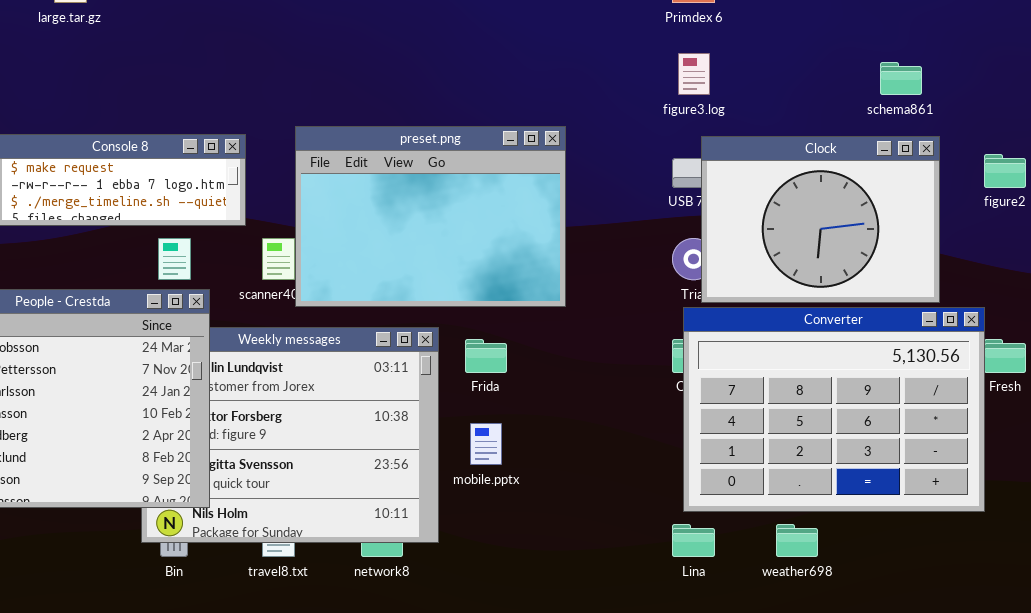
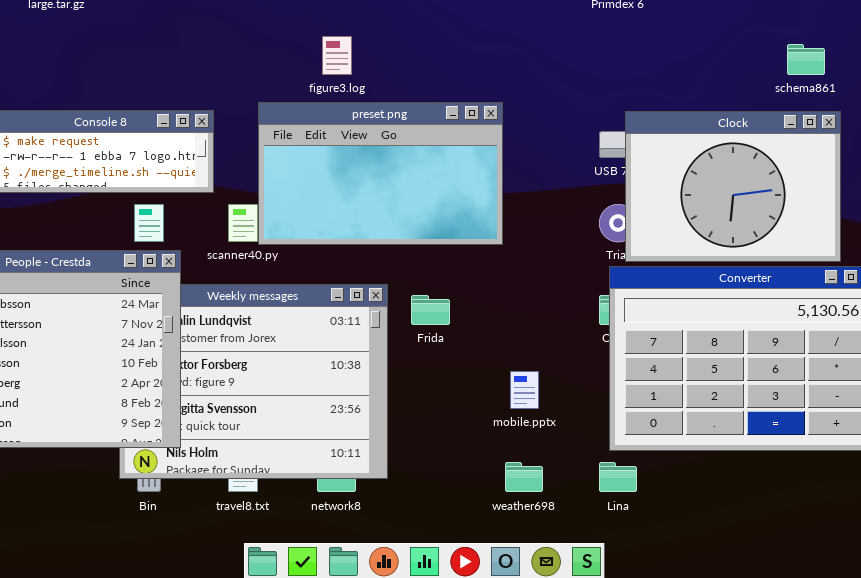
figure3.log: [678,53,710,95] -> [322,36,352,75], moved
preset.png: [295,126,566,307] -> [258,102,503,245], resized
mobile.pptx: [470,423,502,465] -> [510,371,539,409], moved
weather698: [776,524,818,557] -> [505,462,543,492], moved

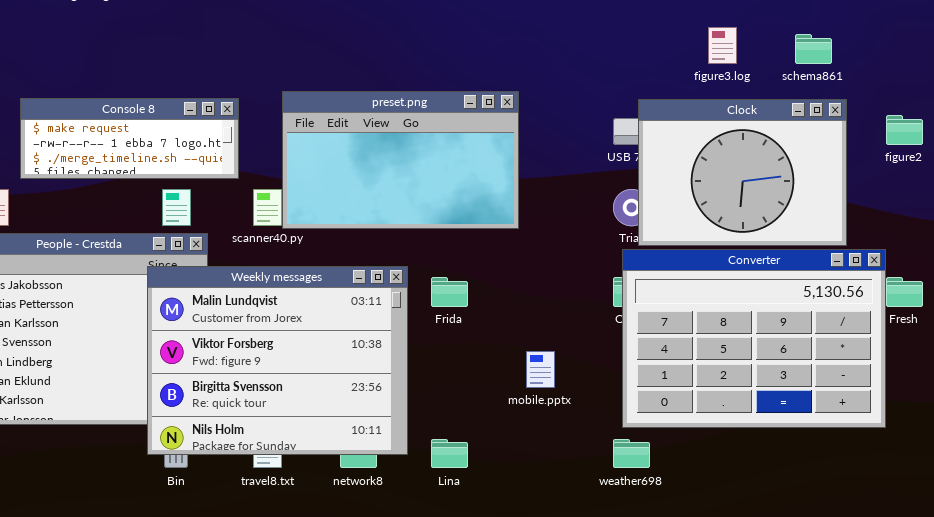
figure3.log: [322,36,352,75] -> [708,27,737,64], moved
Weekly messages: [119,284,388,479] -> [147,266,408,455], raised
weather698: [505,462,543,492] -> [613,439,650,468], moved
Lina: [599,462,637,492] -> [431,439,468,468], moved

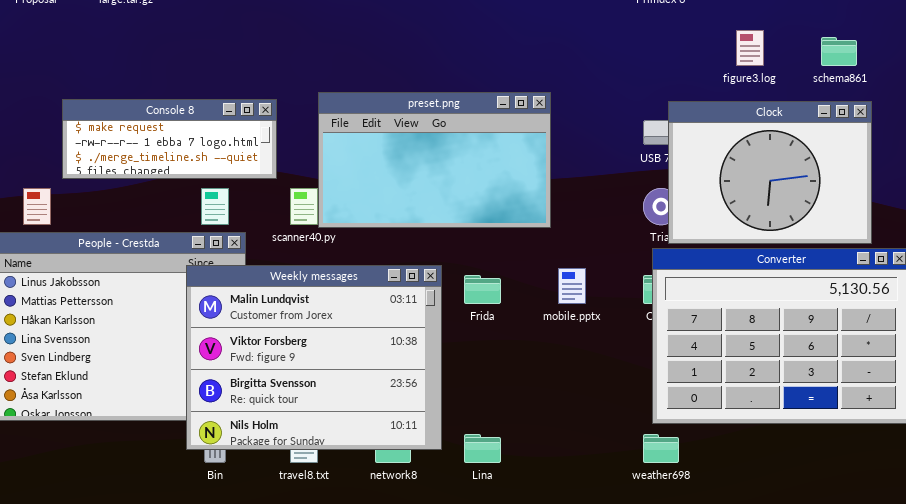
mobile.pptx: [526,351,555,388] -> [558,268,586,304], moved

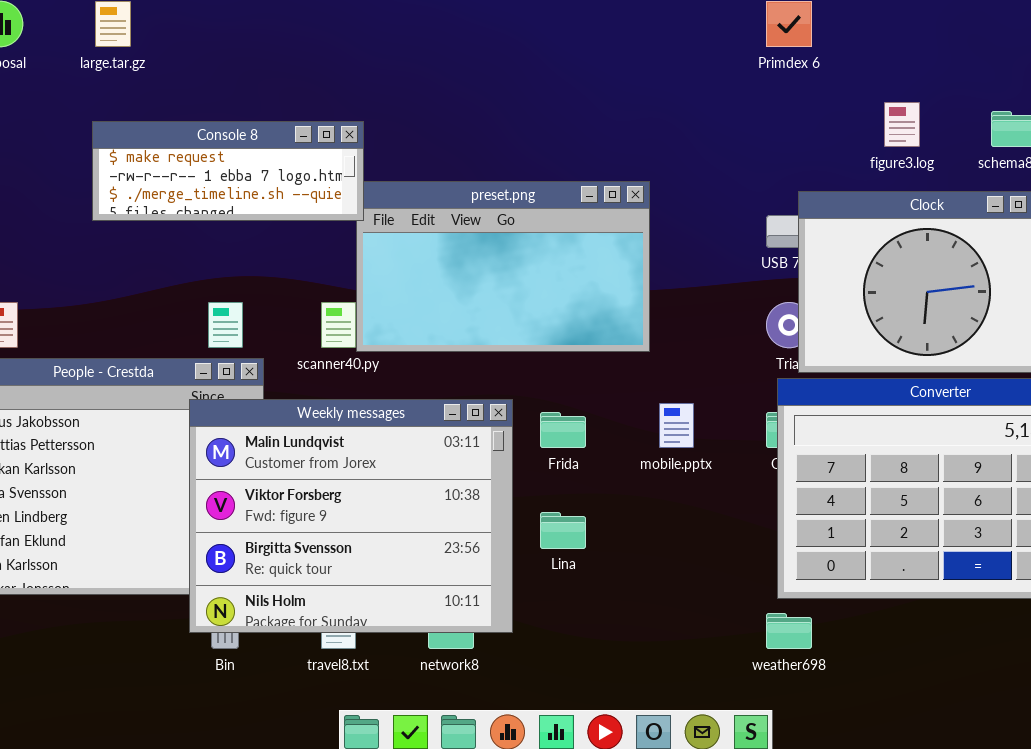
Console 8: [62,99,277,179] -> [92,121,364,221], moved
Lina: [464,434,501,463] -> [540,512,586,549], moved

